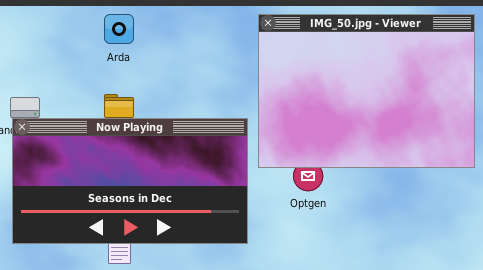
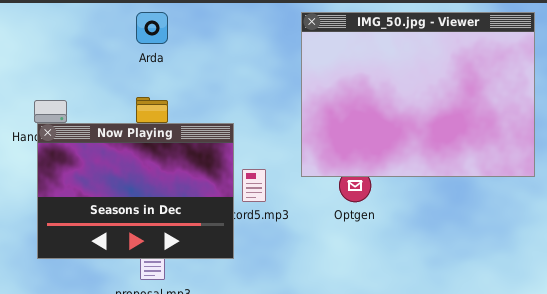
Now Playing: [12,118,248,244] -> [37,123,234,259], resized

